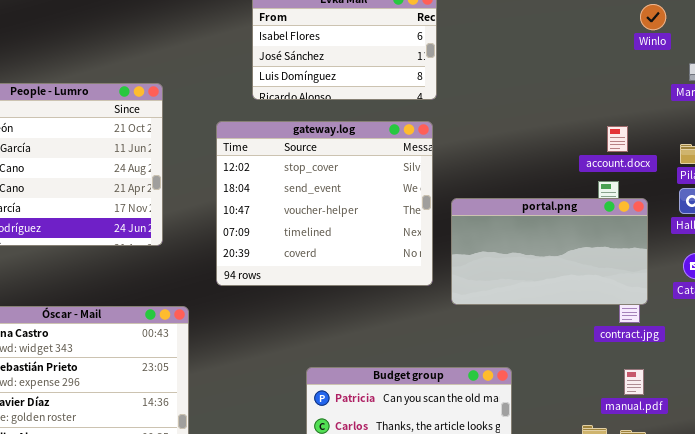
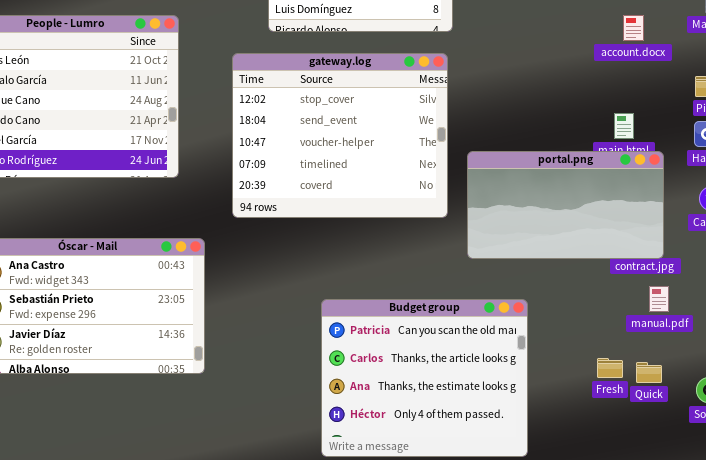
account.docx: [607,126,628,152] -> [623,15,644,41], moved
portal.png: [451,198,648,305] -> [467,151,664,259], moved
manual.pdf: [624,369,644,395] -> [649,286,669,312], moved

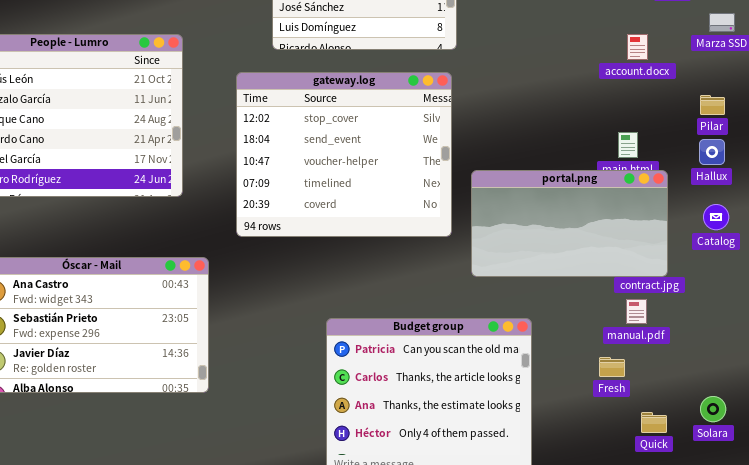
manual.pdf: [649,286,669,312] -> [626,299,647,324], moved
Fresh: [597,358,623,378] -> [599,357,625,377], moved
Quick: [636,362,662,383] -> [641,412,667,433], moved

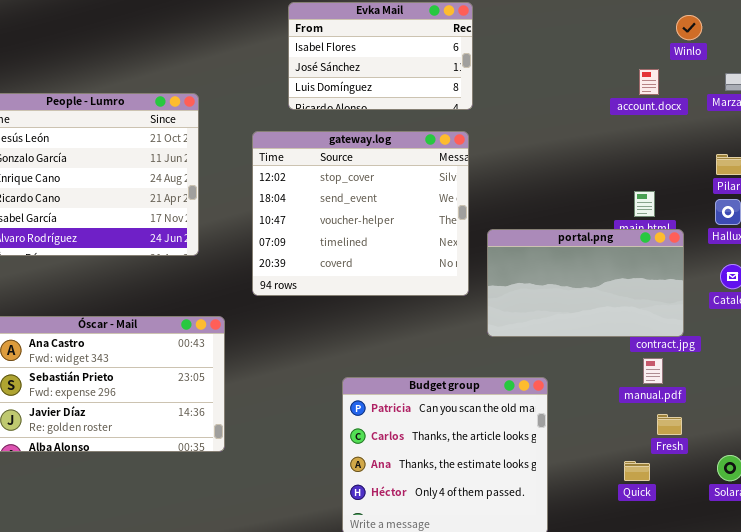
account.docx: [627,34,648,60] -> [639,69,659,95], moved
Fresh: [599,357,625,377] -> [657,414,682,435], moved
Quick: [641,412,667,433] -> [624,461,650,481], moved

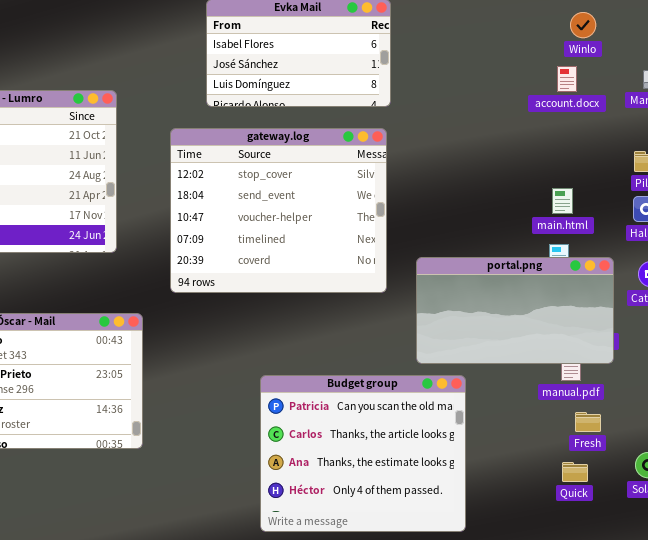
Winlo: [676,15,702,40] -> [570,12,596,38], moved
portal.png: [487,229,684,337] -> [416,257,614,364], moved
Quick: [624,461,650,481] -> [562,462,588,482], moved

